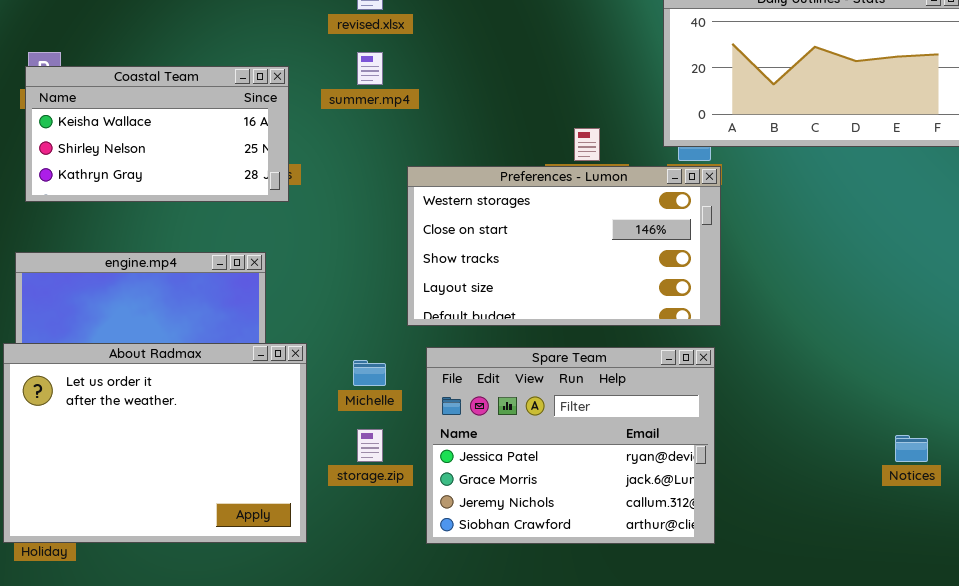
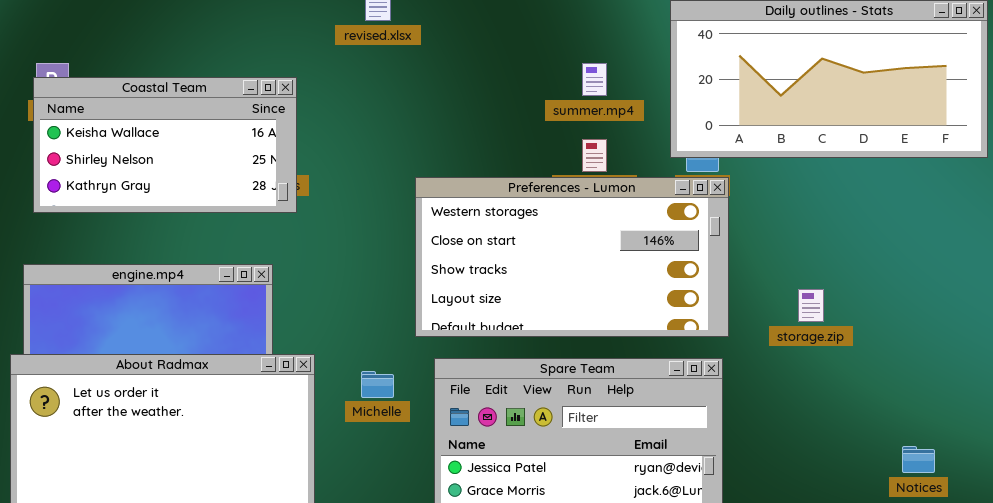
summer.mp4: [357,52,383,85] -> [582,63,607,96], moved
storage.zip: [357,429,383,462] -> [798,289,824,322], moved

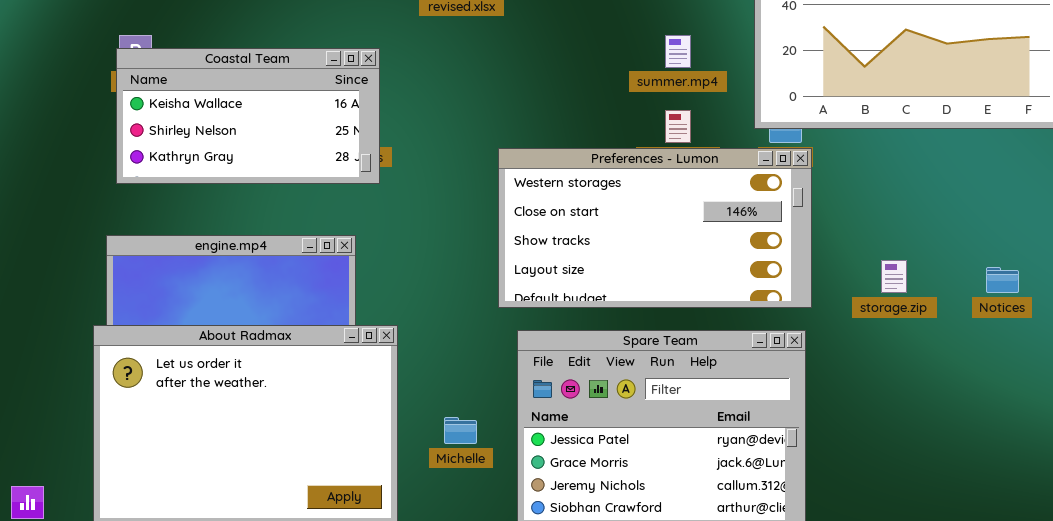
Michelle: [361,371,394,398] -> [444,417,477,444], moved
Notices: [902,446,935,473] -> [986,267,1019,293], moved

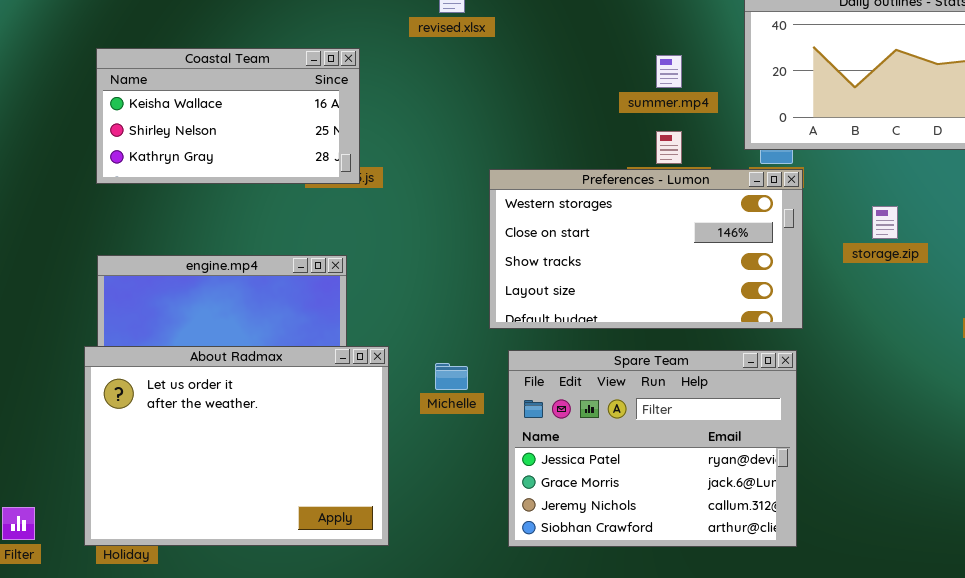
Coastal Team: [116,48,380,184] -> [96,48,360,184], moved
storage.zip: [881,260,907,293] -> [872,206,898,239], moved
Michelle: [444,417,477,444] -> [435,363,468,390], moved

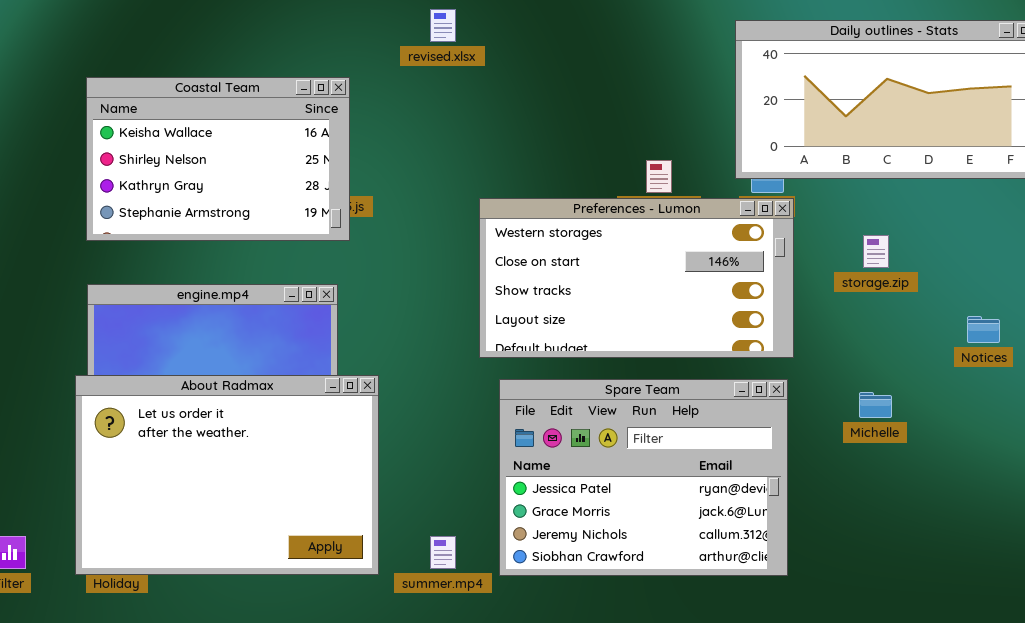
Coastal Team: [96,48,360,184] -> [86,77,350,241], resized
summer.mp4: [656,55,682,88] -> [430,536,456,569], moved
Michelle: [435,363,468,390] -> [859,392,892,418], moved

